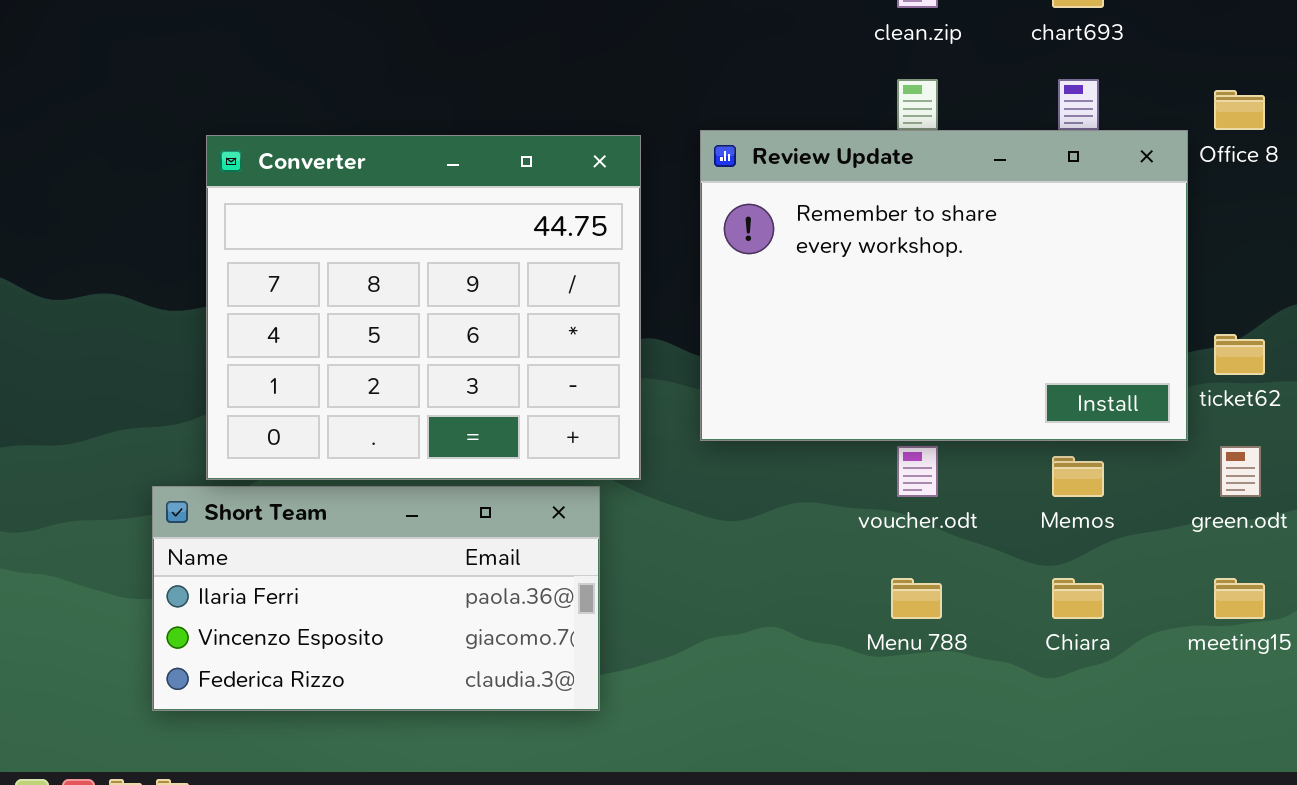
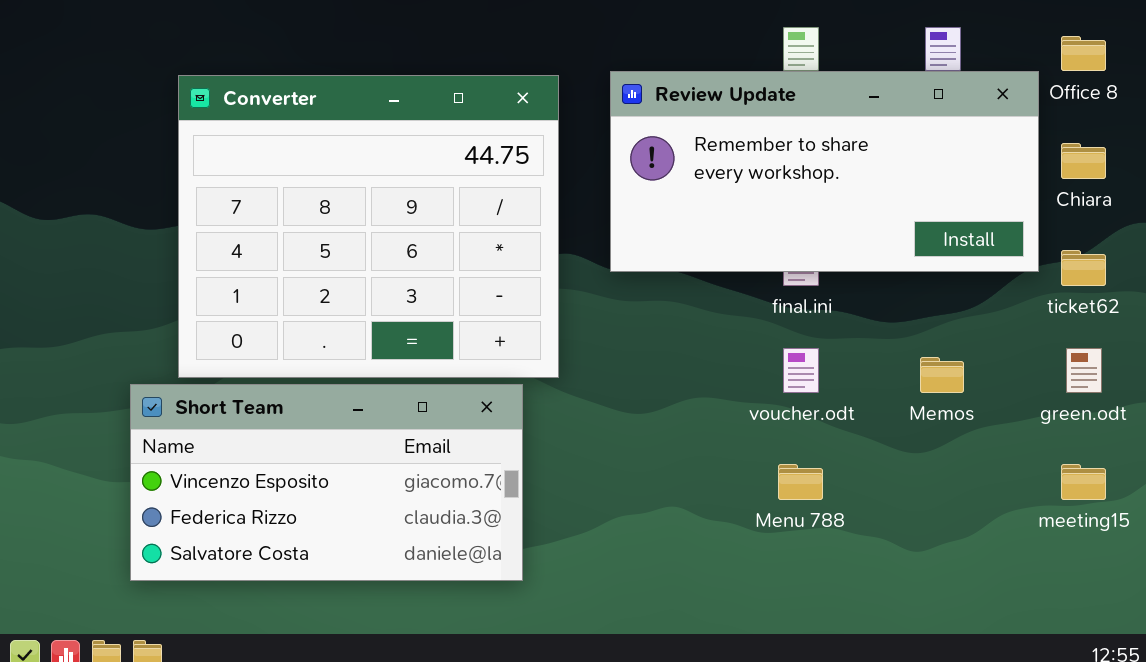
Review Update: [700,130,1188,441] -> [610,71,1039,272], resized
Short Team: [152,486,600,711] -> [130,384,523,581], scrolled down 1 row
Chiara: [1052,578,1104,619] -> [1061,143,1106,179], moved

